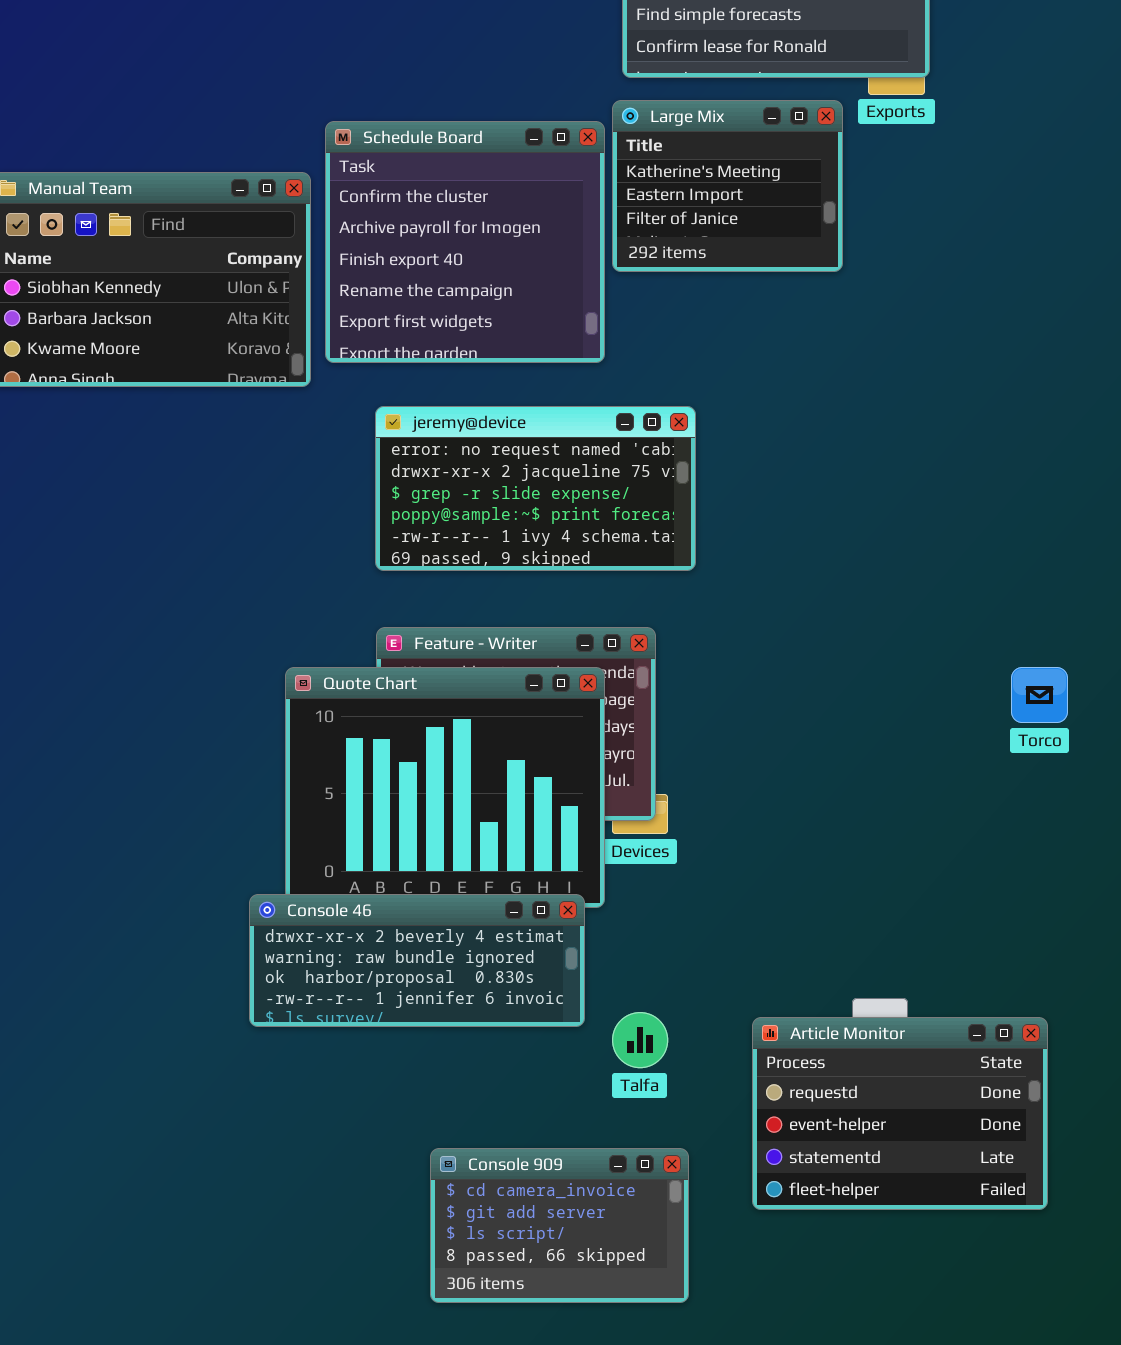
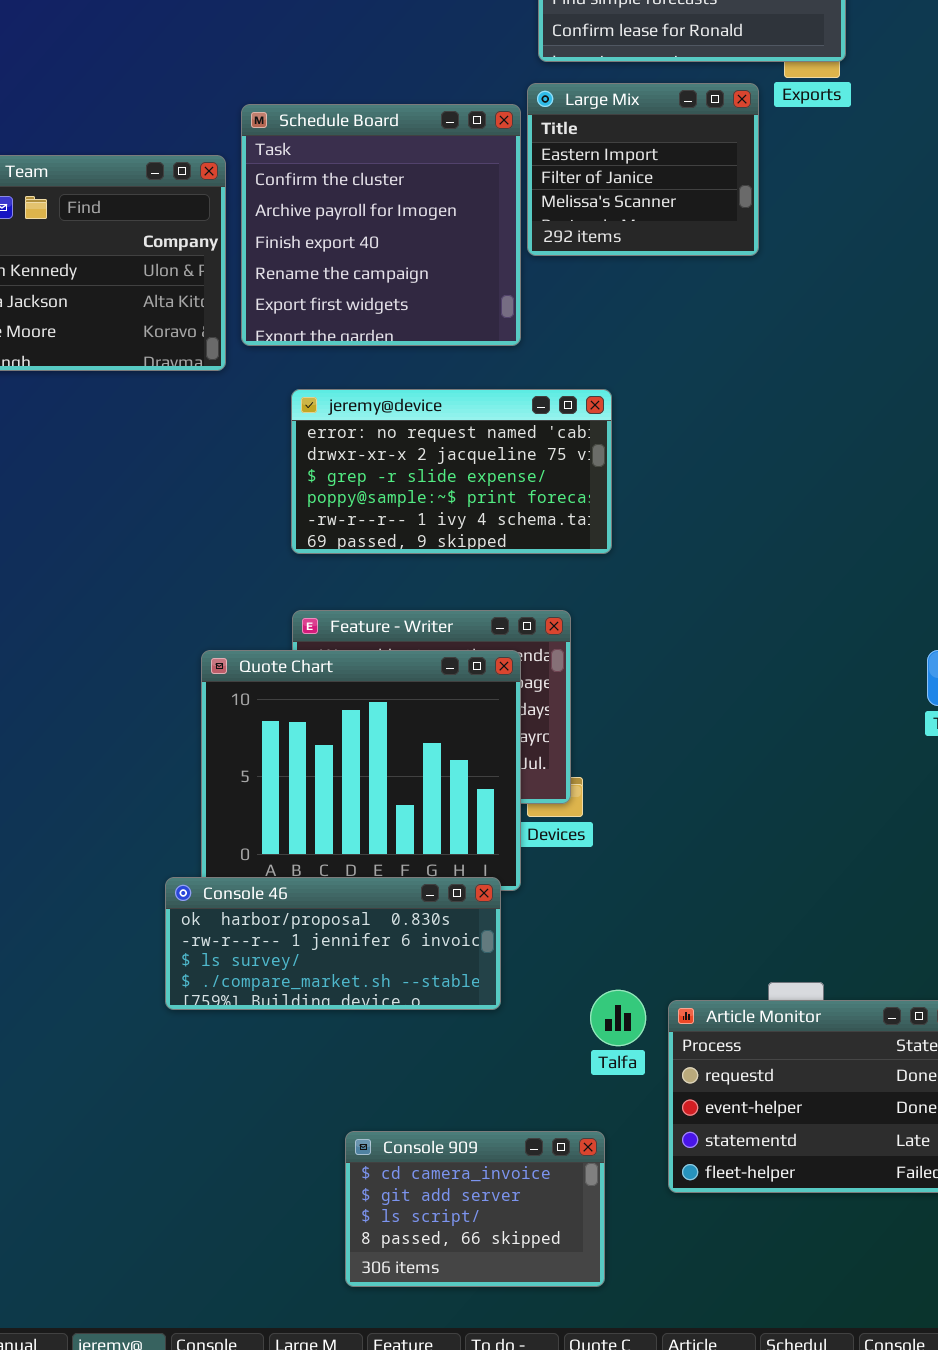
Large Mix: [612,100,843,272] -> [527,83,759,256], scrolled down 1 row
Console 46: [249,894,585,1027] -> [165,877,501,1010], scrolled down 2 rows
Talfa: [612,1012,668,1068] -> [590,990,646,1046], moved

